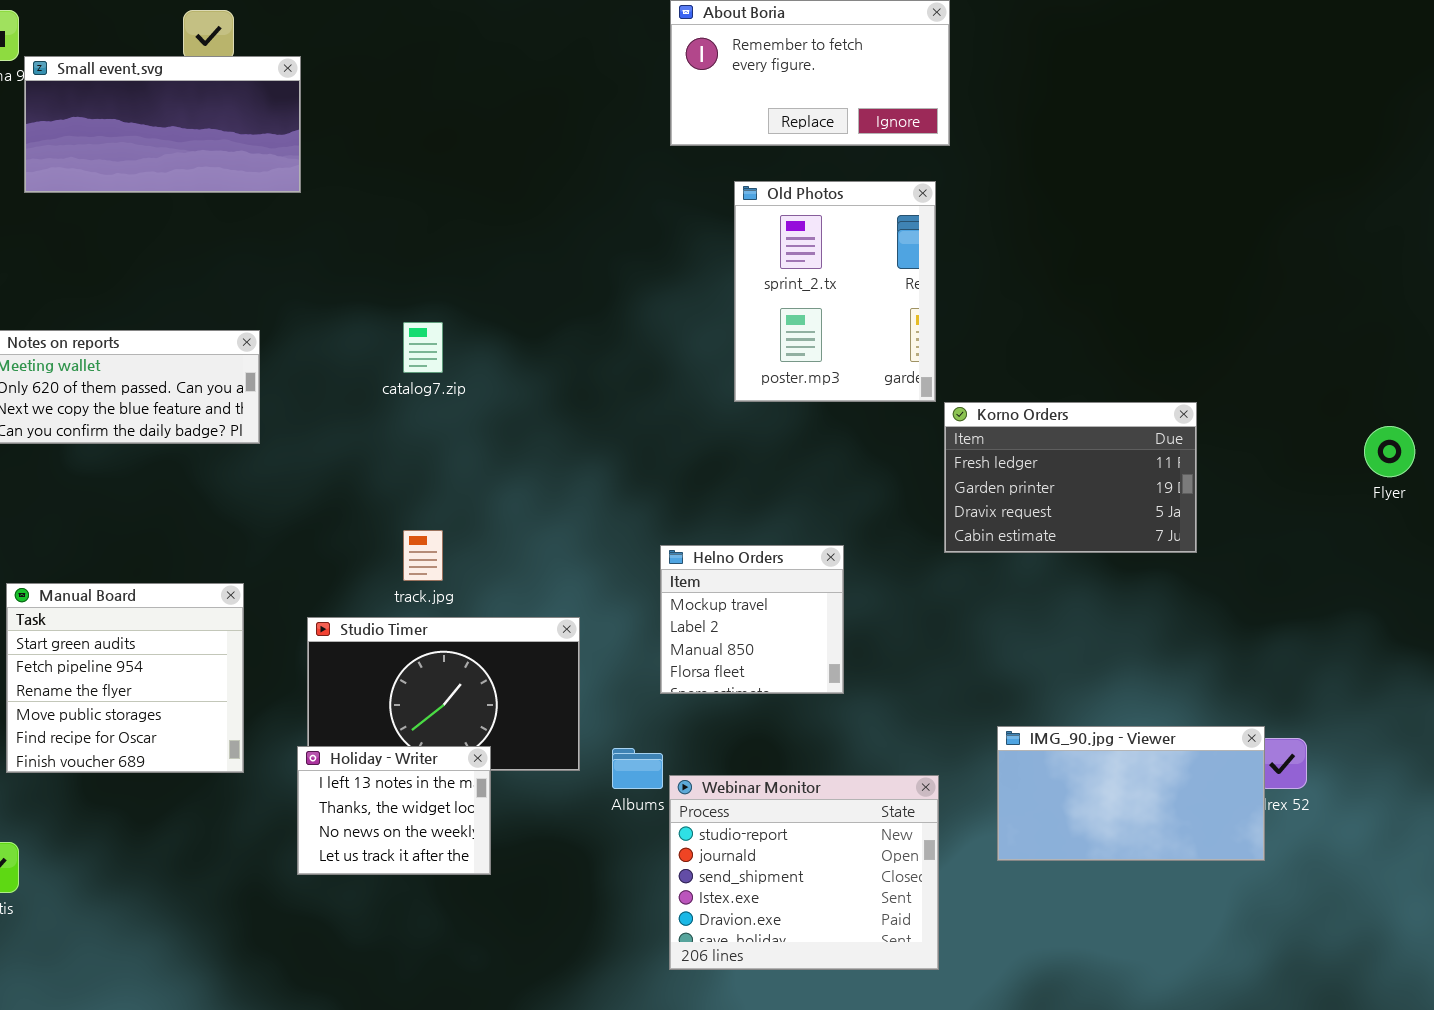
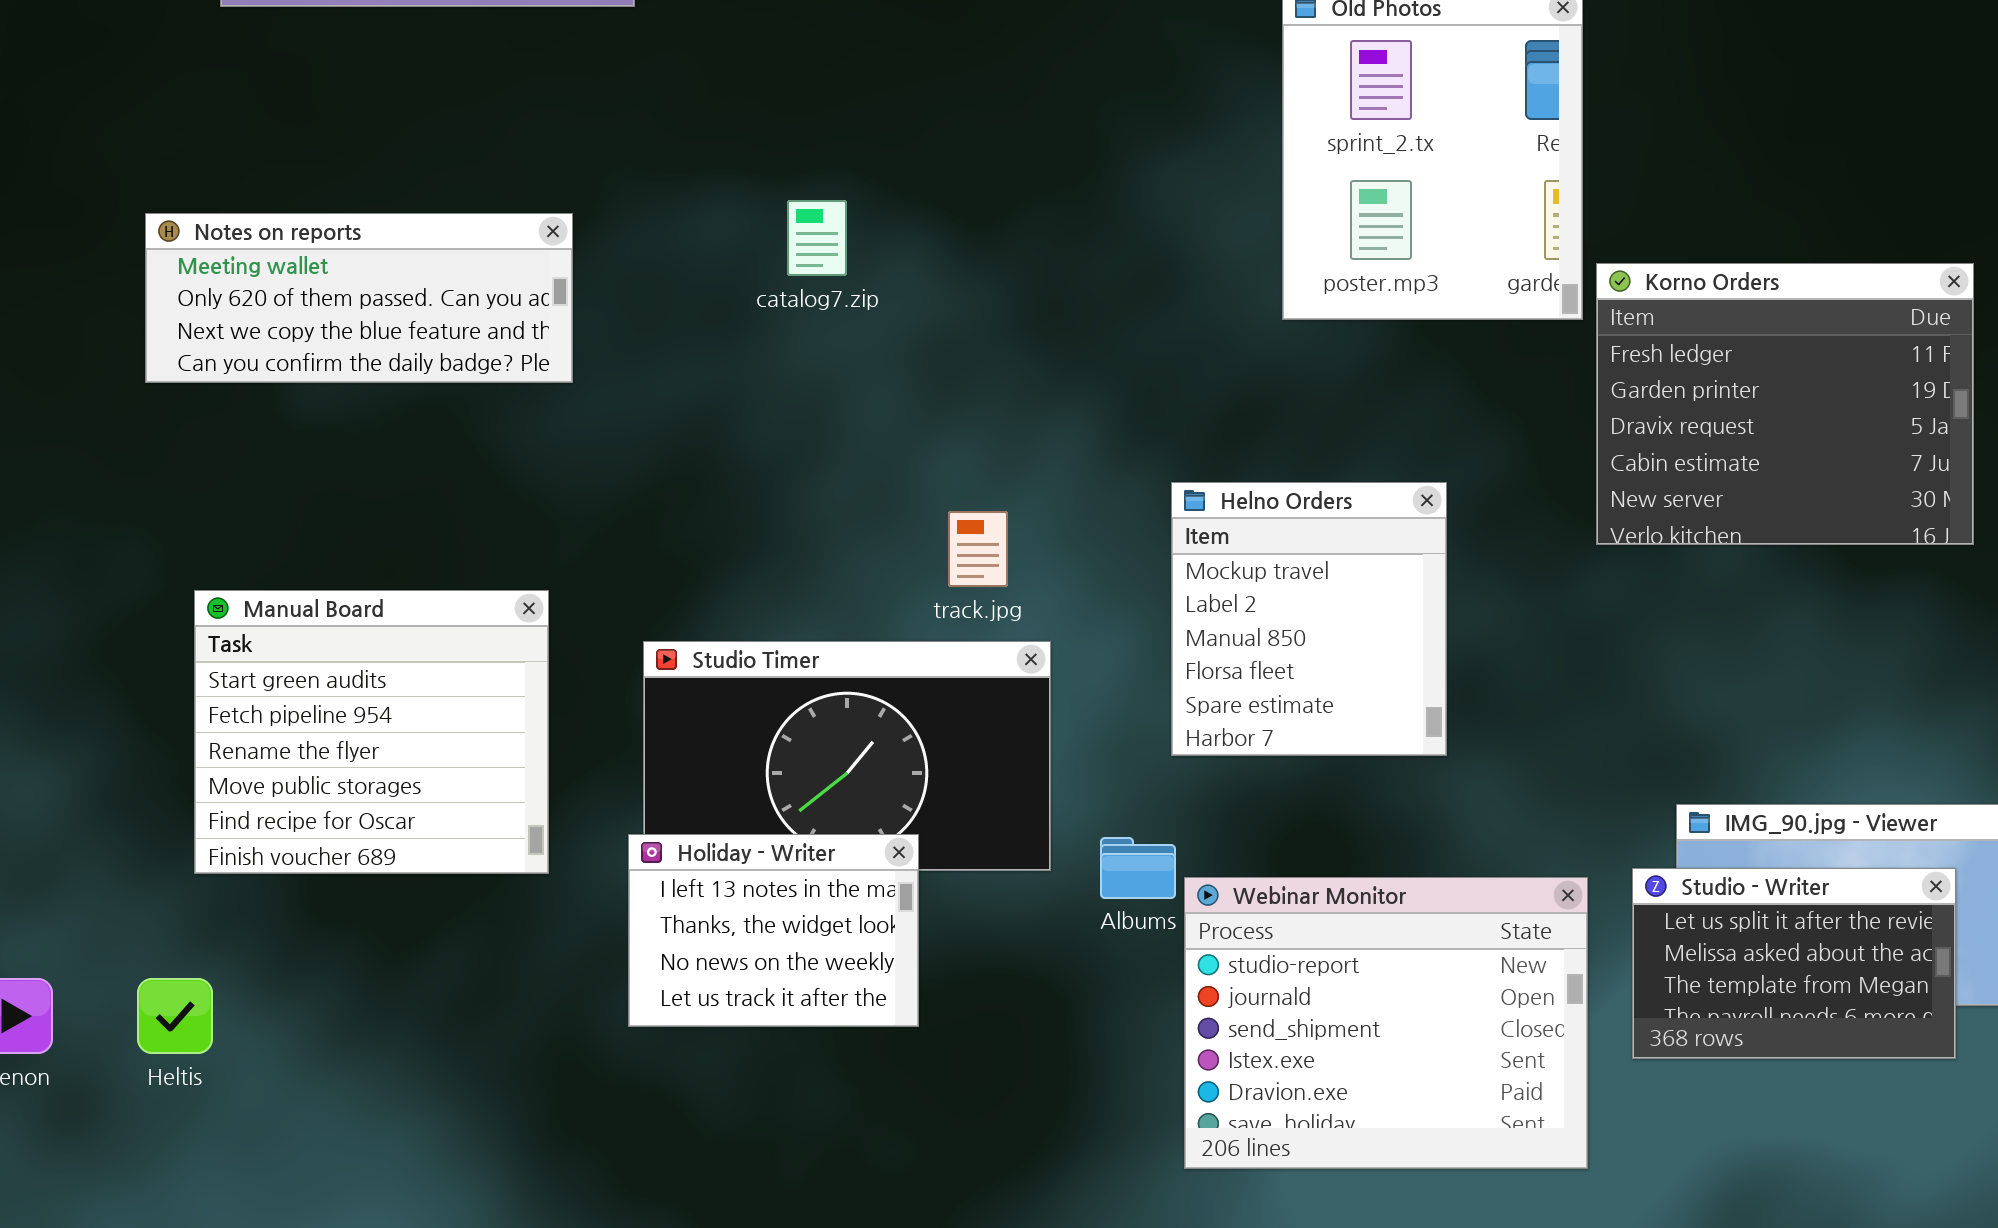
Korno Orders: [944,402,1197,553] -> [1596,263,1974,545], resized
track.jpg: [403,530,443,581] -> [948,511,1008,587], moved
Helno Orders: [660,545,844,694] -> [1171,482,1447,756], resized
Studio - Writer: none -> [1632,868,1956,1059], opened

